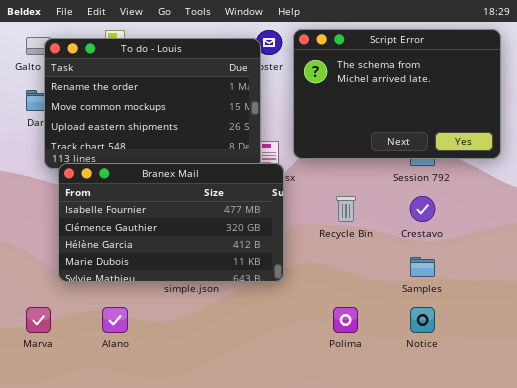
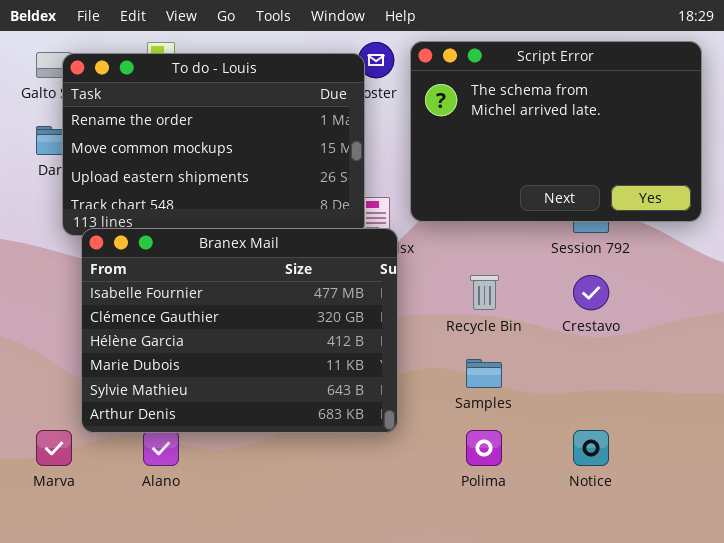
Branex Mail: [58,163,284,282] -> [81,228,398,433], resized
Samples: [410,257,435,277] -> [466,359,502,388], moved

